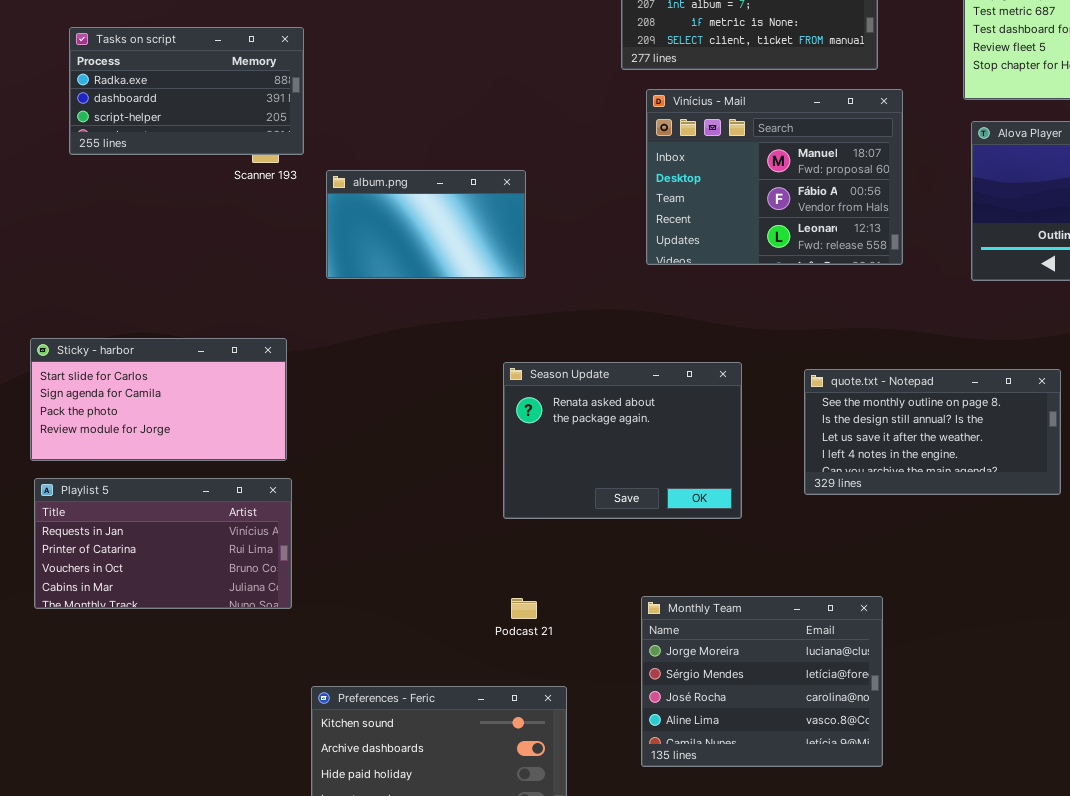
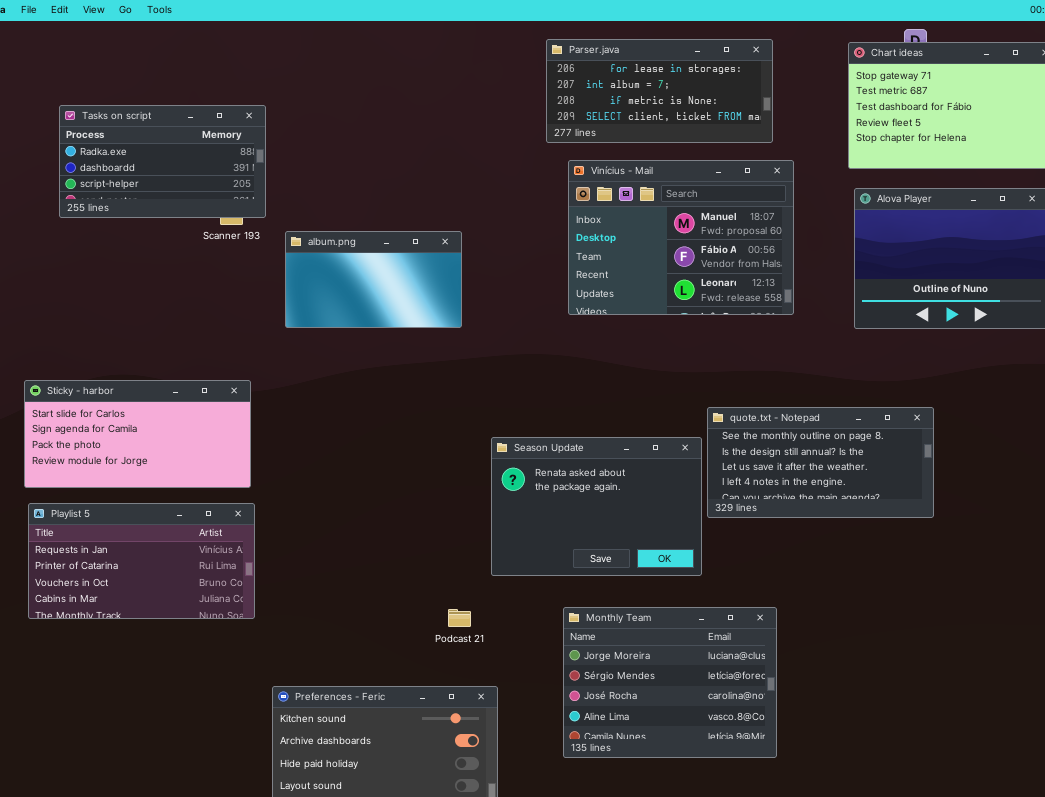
Season Update: [503,362,742,519] -> [491,437,702,576], moved

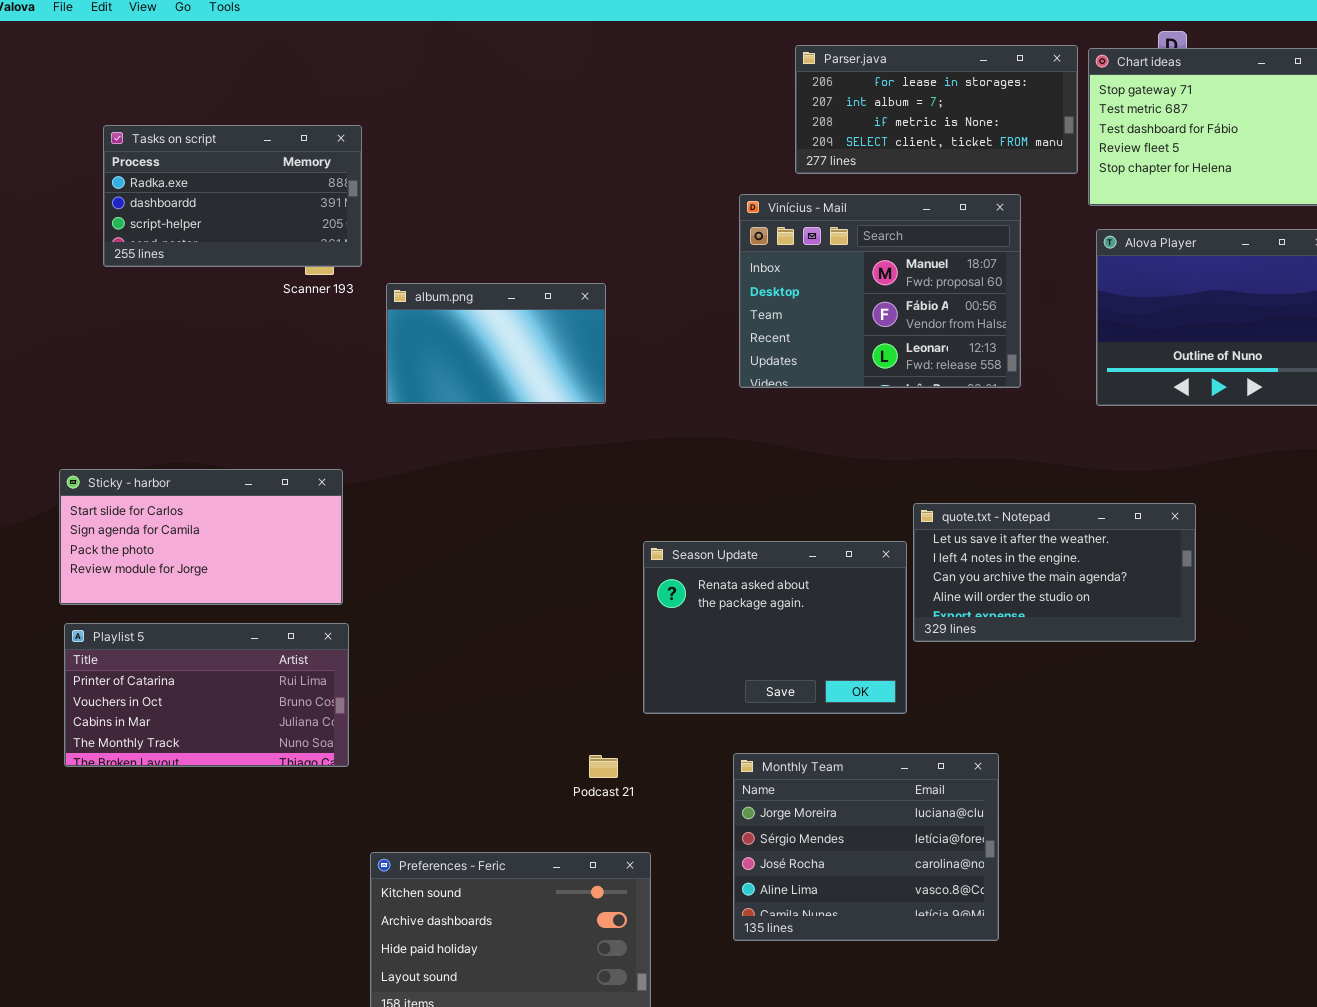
Parser.java: [546,39,773,143] -> [795,45,1078,174], moved
quote.txt - Notepad: [707,407,934,518] -> [913,503,1196,642], scrolled down 2 rows
Playlist 5: [28,503,255,619] -> [64,623,349,767], scrolled down 1 row

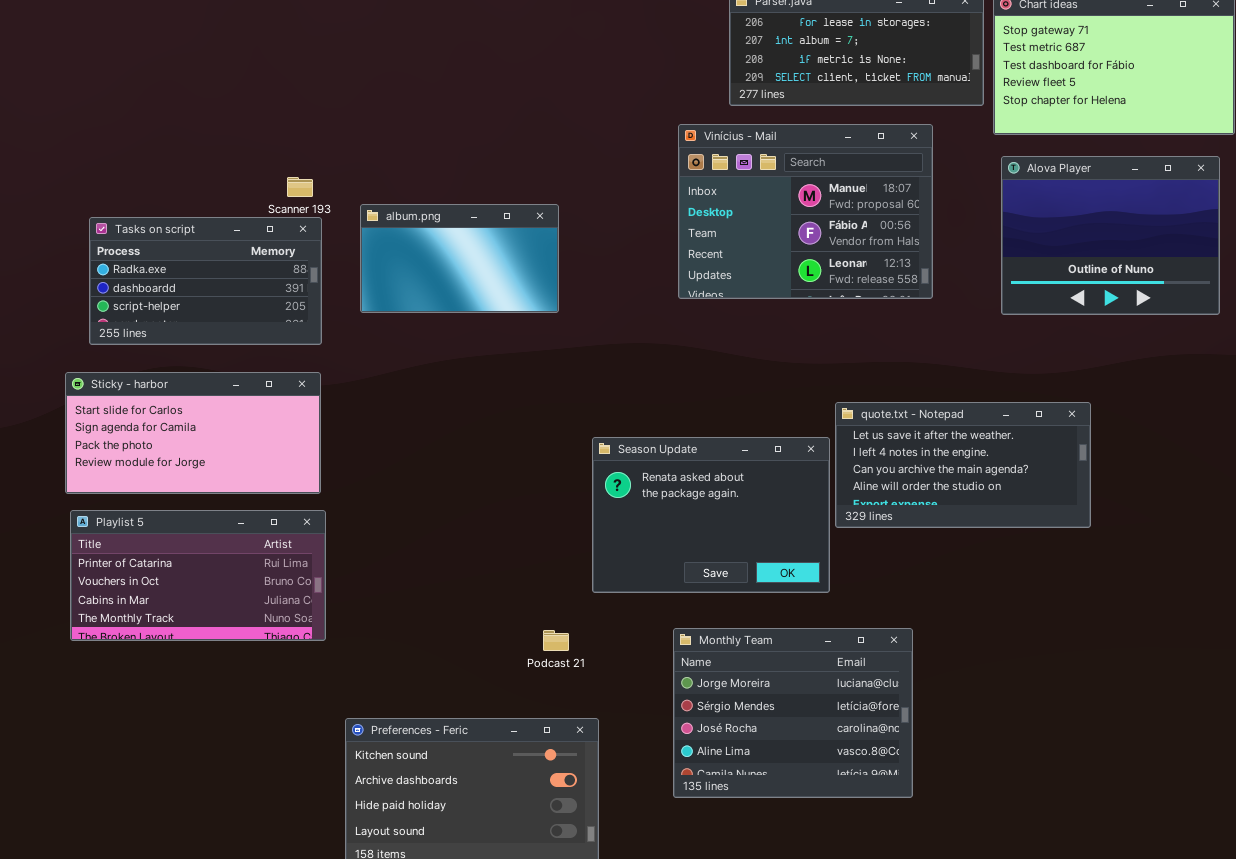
Tasks on script: [103,125,362,267] -> [89,217,322,345], moved

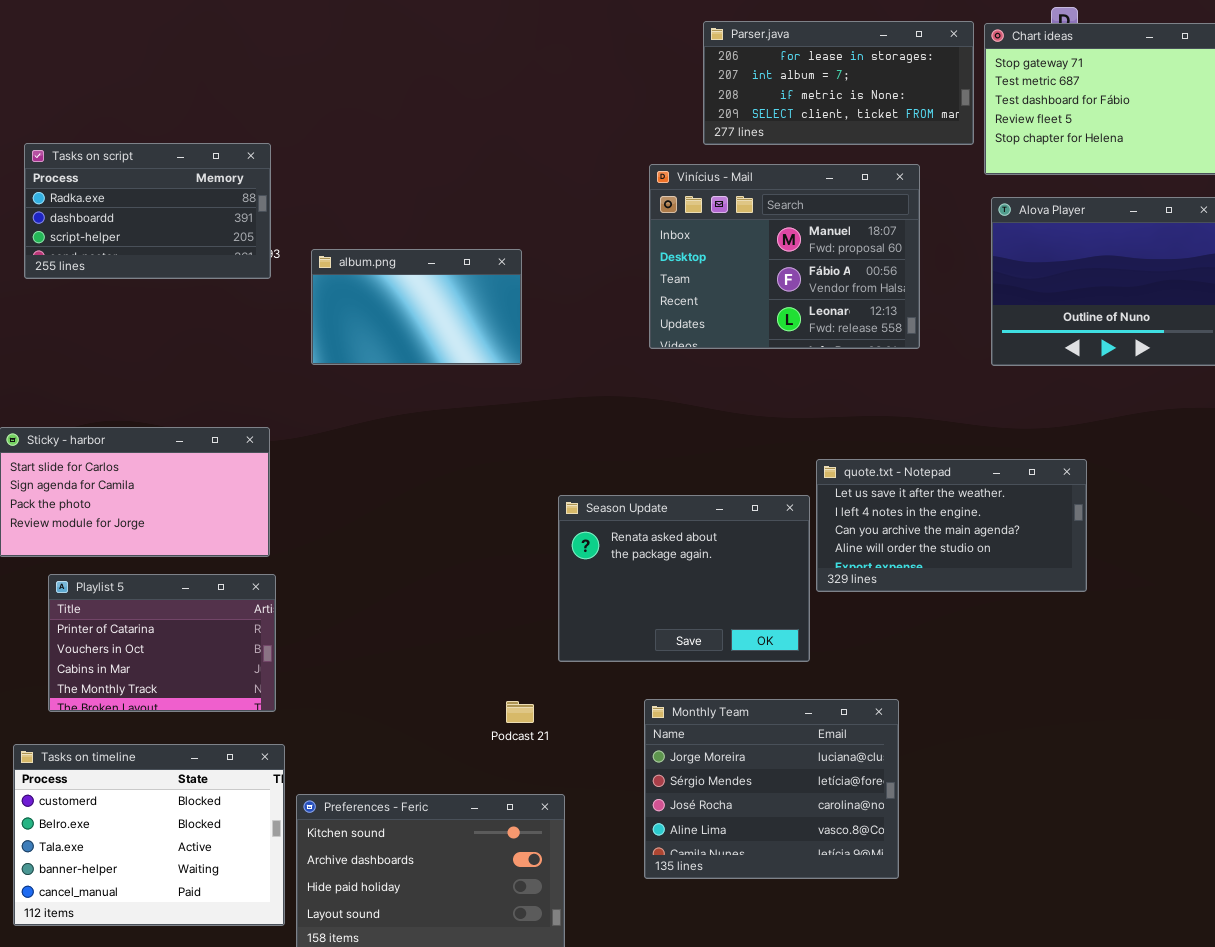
Tasks on script: [89,217,322,345] -> [24,143,271,279], moved
Playlist 5: [70,510,326,641] -> [48,574,276,712], resized
Tasks on timeline: none -> [13,744,285,926], opened

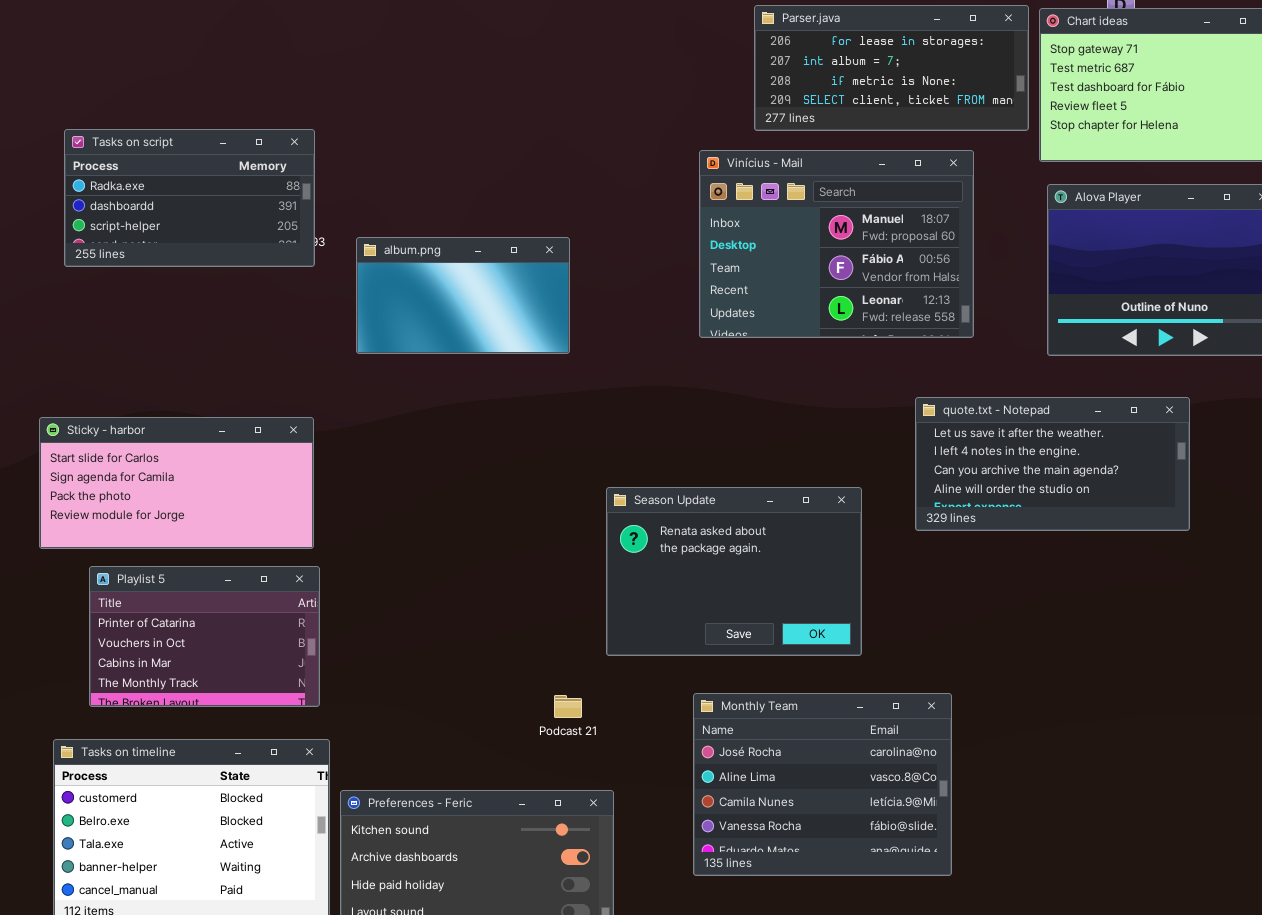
quote.txt - Notepad: [816,459,1087,592] -> [915,397,1190,531], moved
Monthly Team: [644,699,899,879] -> [693,693,952,876], scrolled down 2 rows

